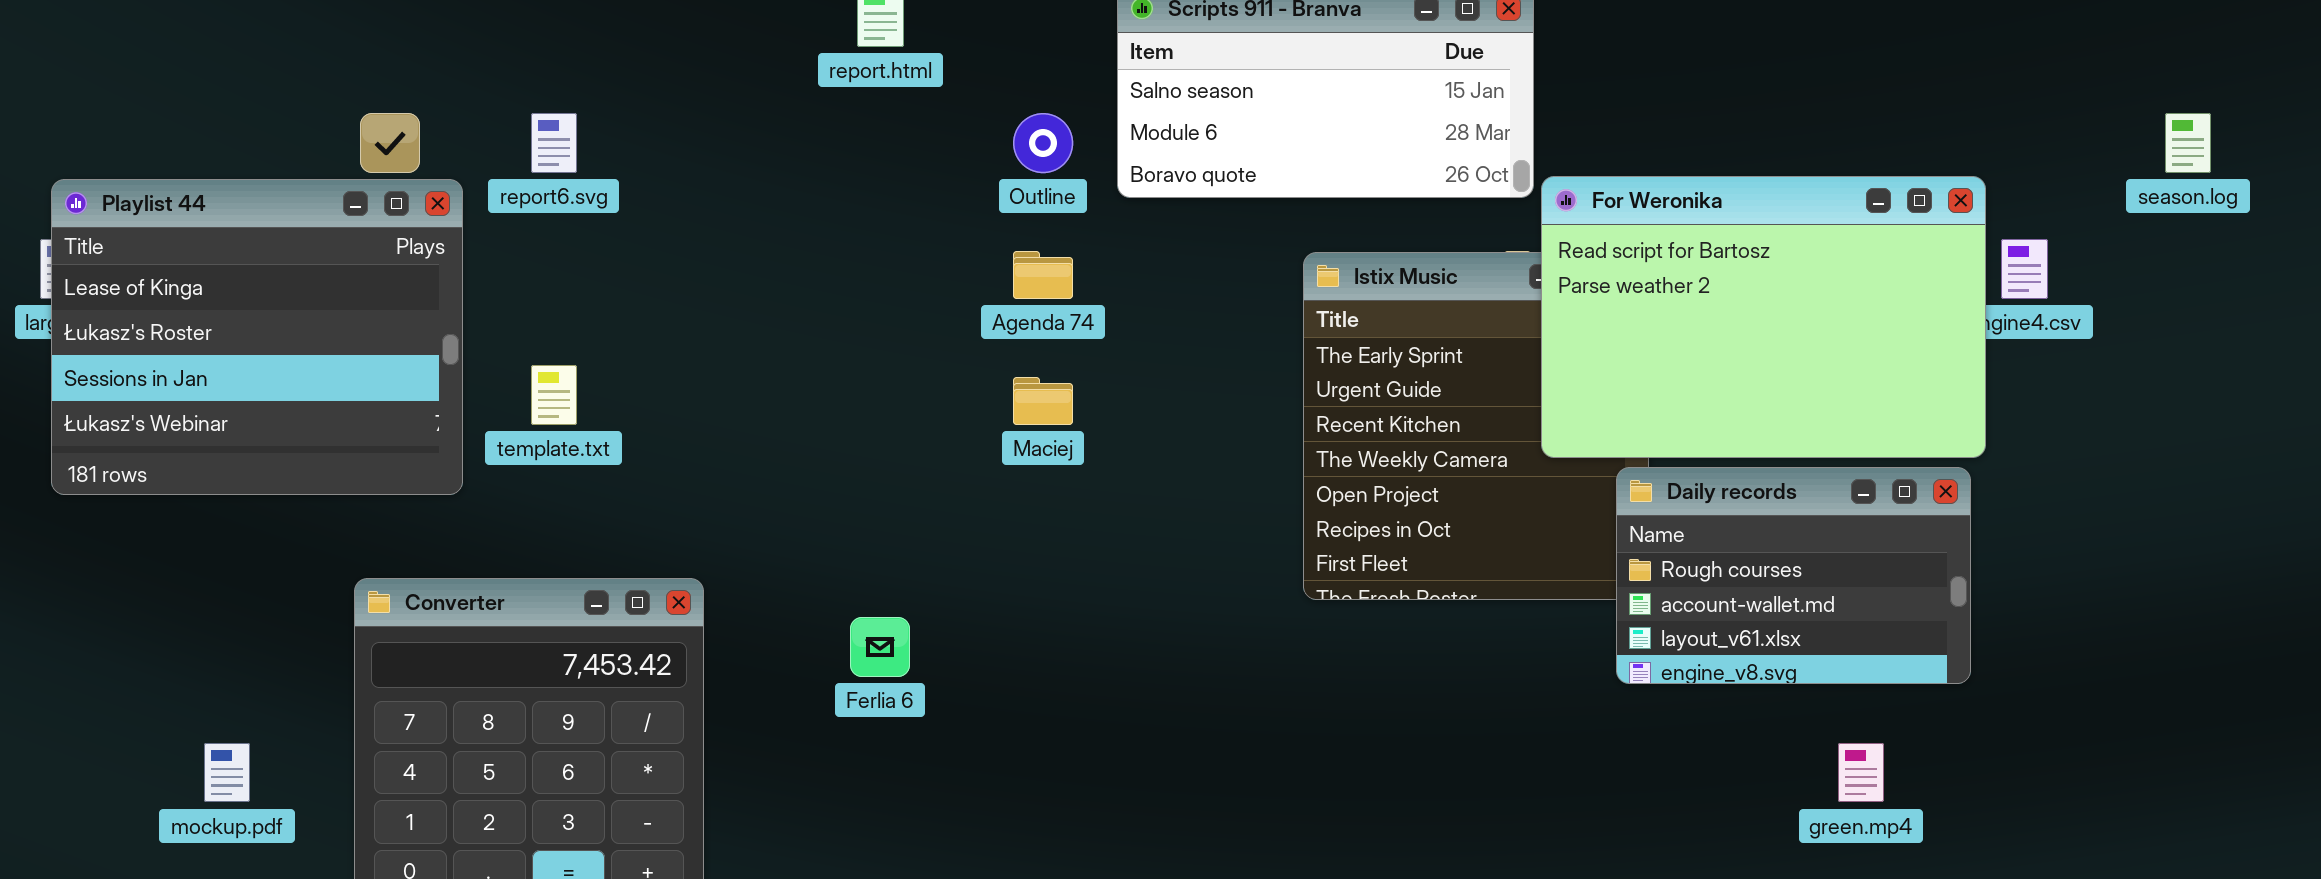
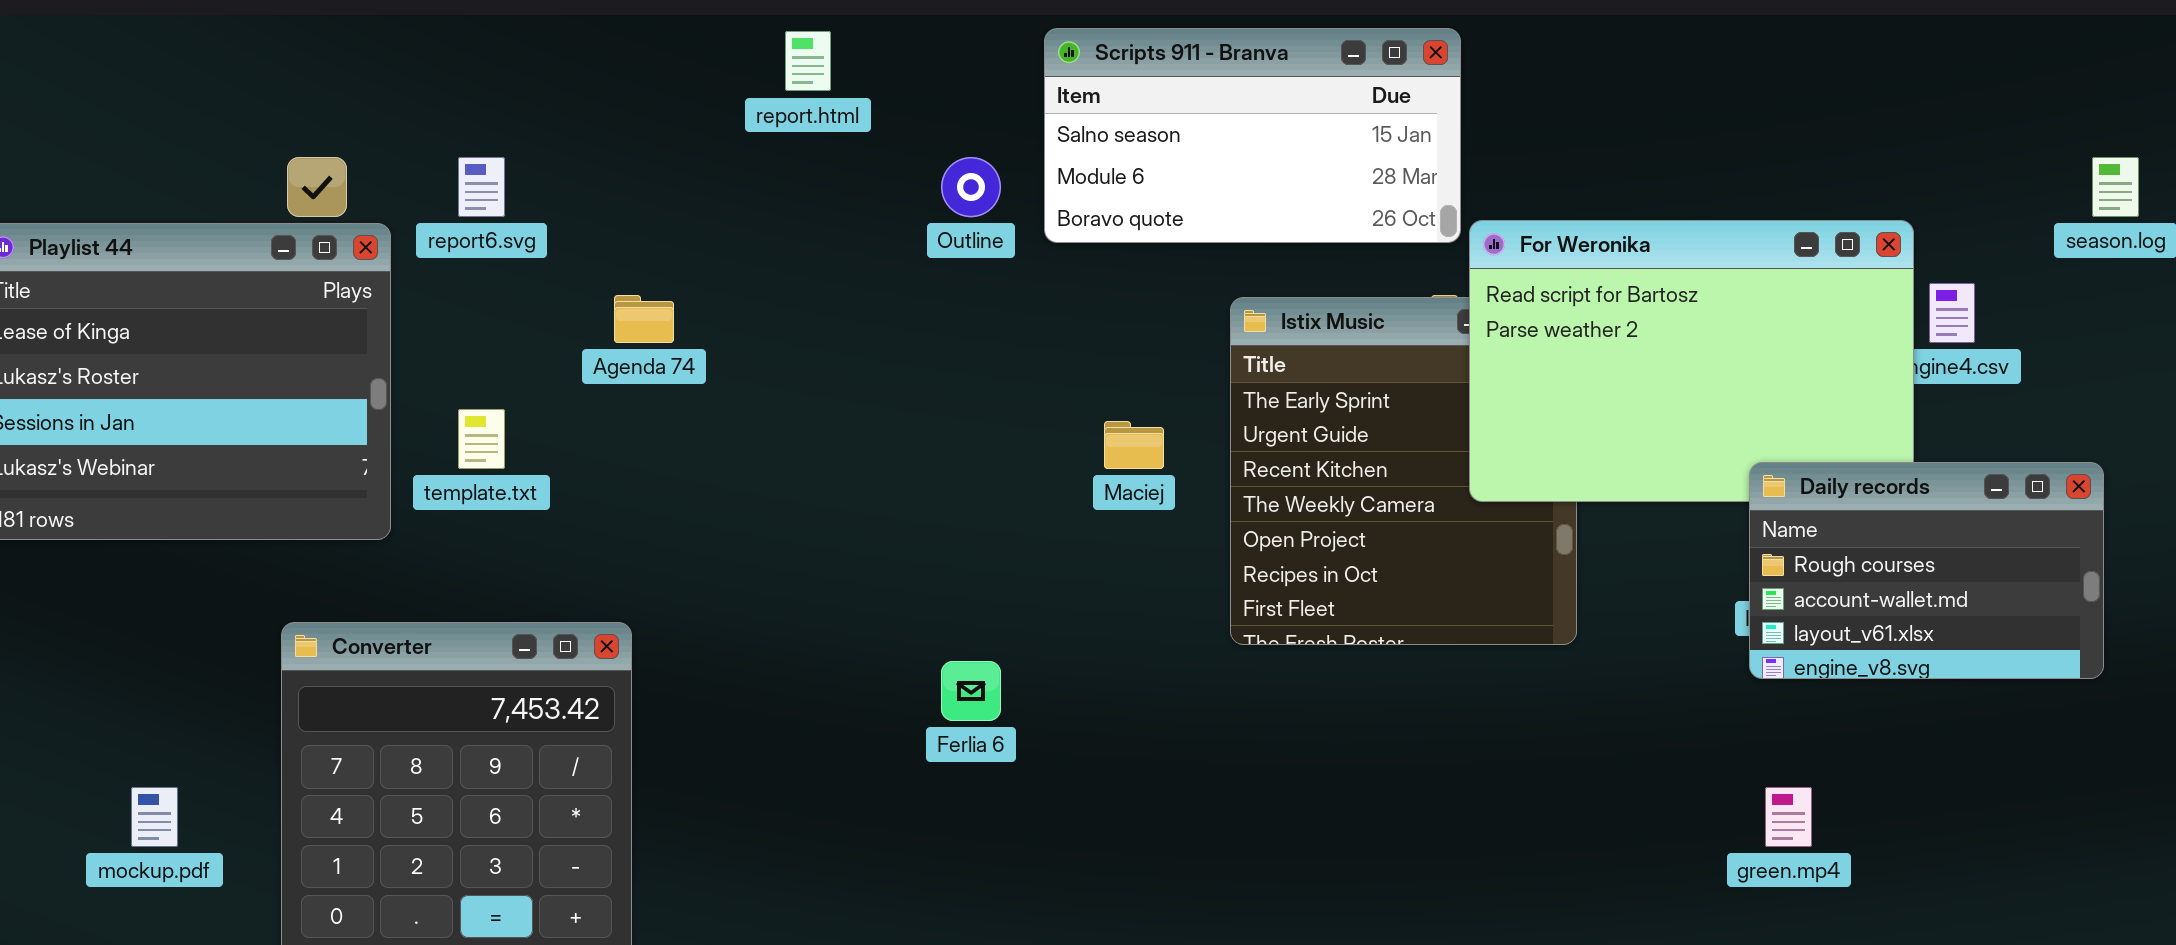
Agenda 74: [1013,251,1073,299] -> [614,295,674,343], moved
Maciej: [1013,377,1073,425] -> [1104,421,1164,469], moved
Daily records: [1616,467,1971,684] -> [1749,462,2104,679], moved
Ferlia 6: [850,617,910,677] -> [941,661,1001,721], moved

